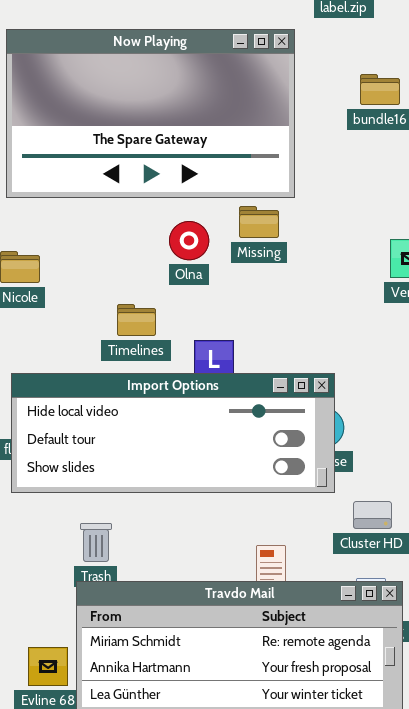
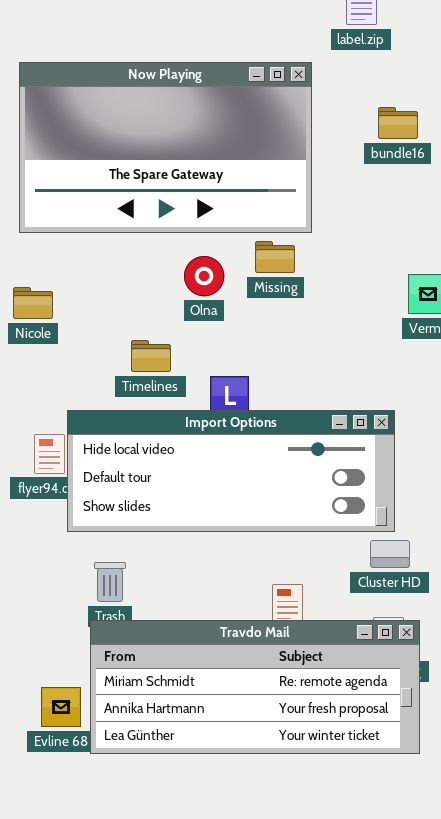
Import Options: [11,373,335,493] -> [67,410,395,532], moved

